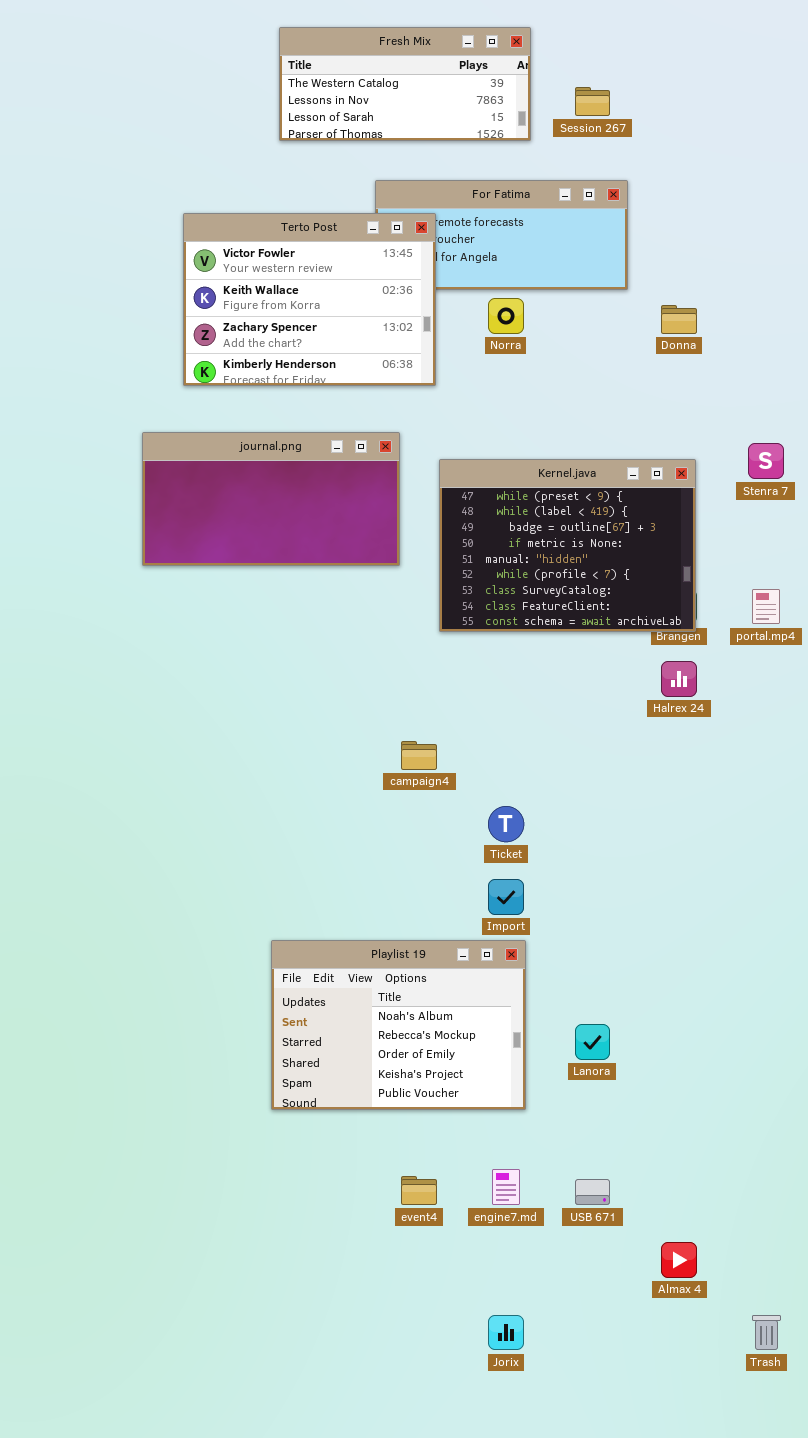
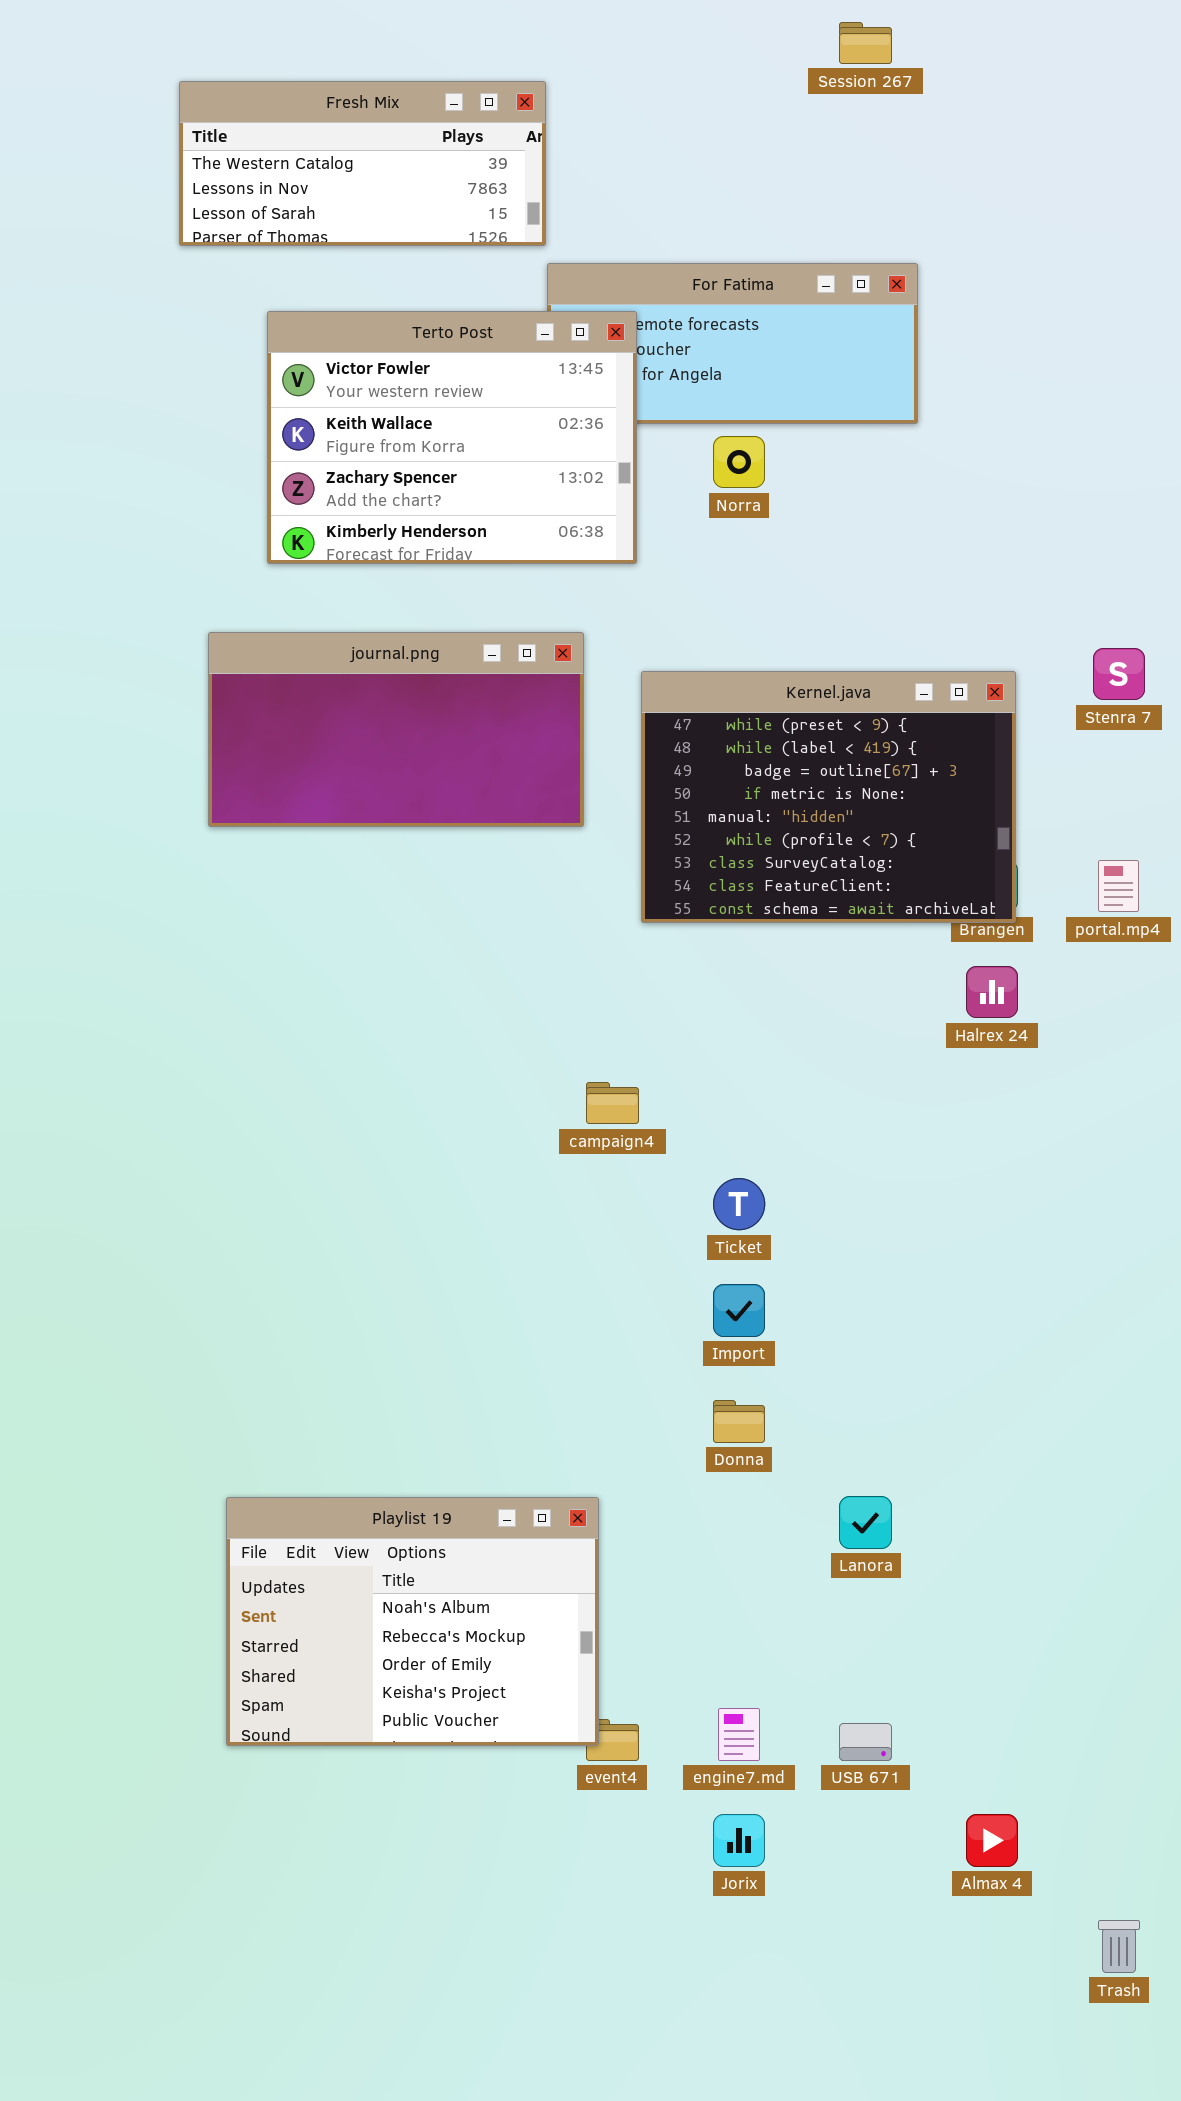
Fresh Mix: [279,27,531,141] -> [179,81,546,246], moved
Session 267: [575,87,610,116] -> [839,22,892,64], moved
Donna: [661,305,697,334] -> [713,1400,765,1443], moved
Playlist 19: [271,940,526,1110] -> [226,1497,599,1746], moved
Jorix: [488,1315,524,1350] -> [713,1814,765,1867], moved

